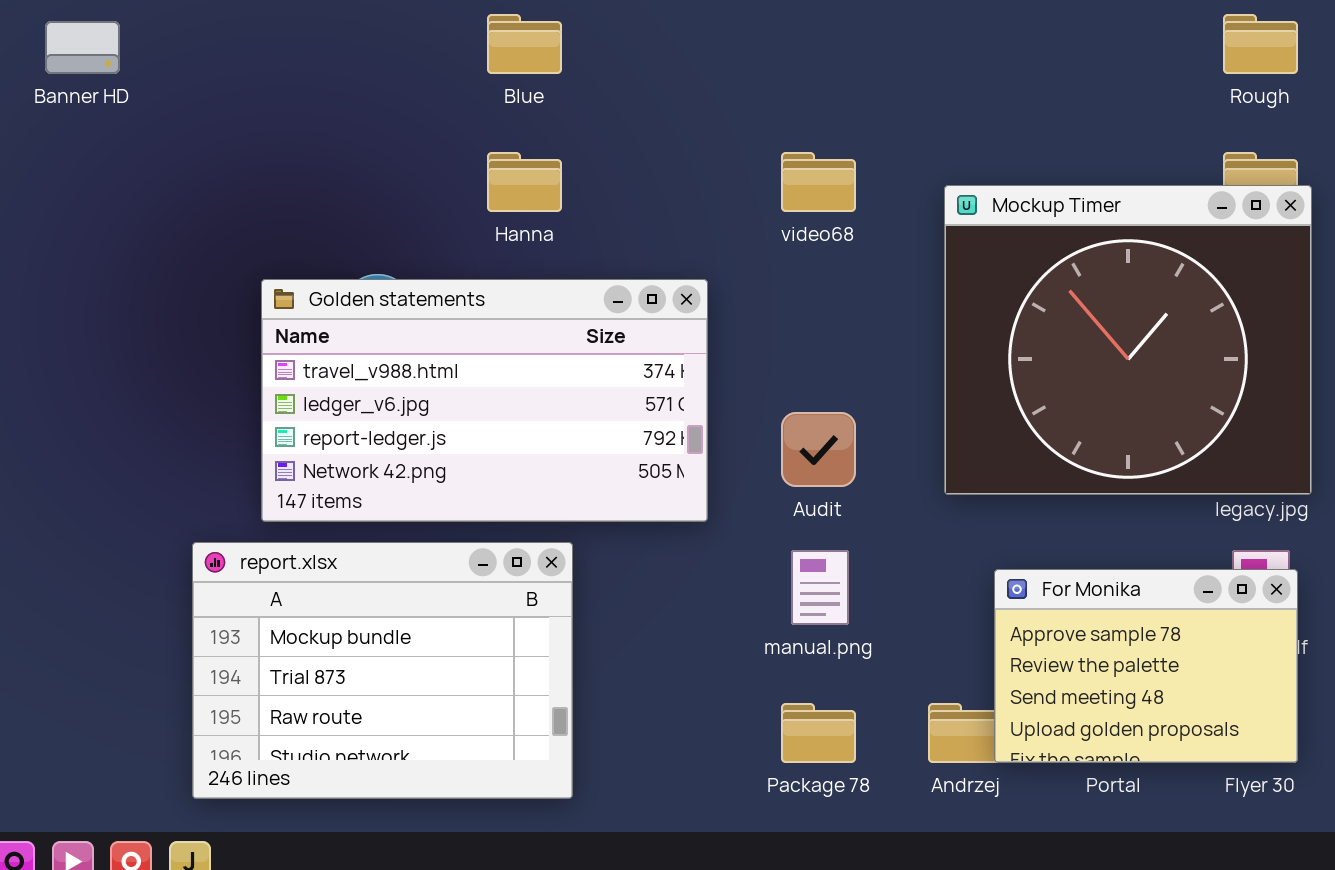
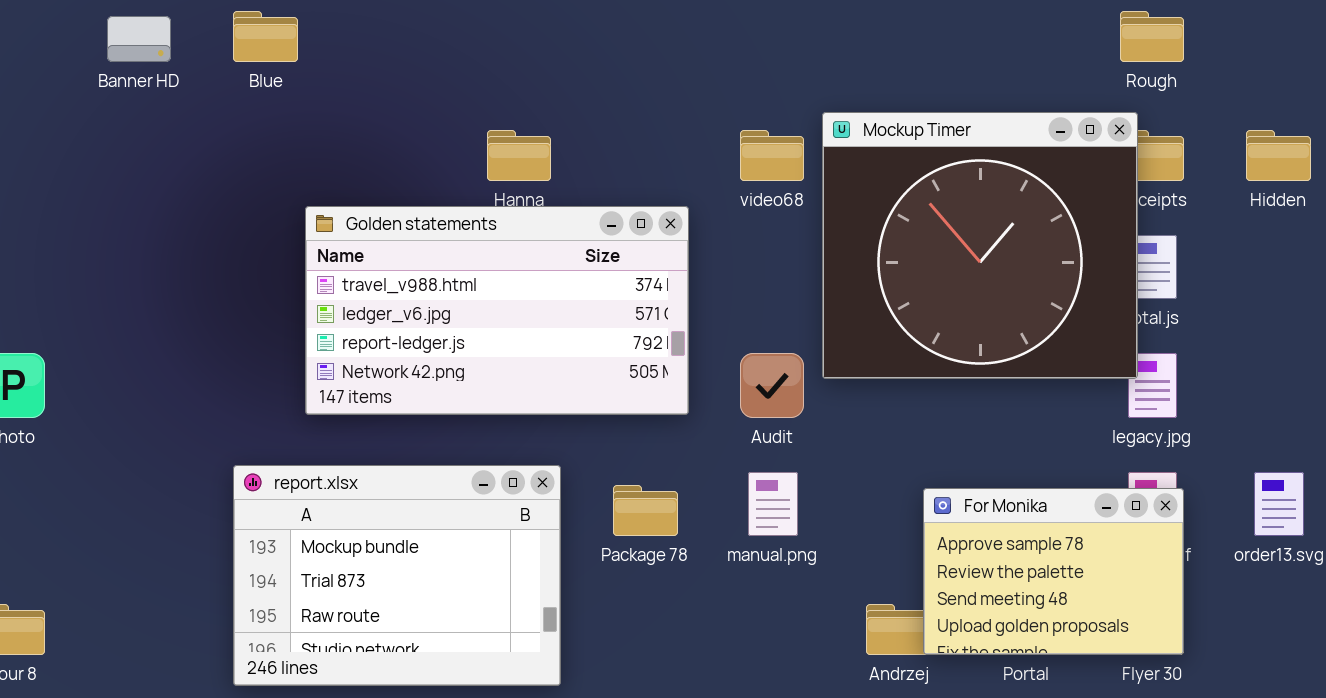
Blue: [487,14,562,74] -> [233,11,298,62], moved
Mockup Timer: [944,185,1312,495] -> [822,112,1138,379], moved
Golden statements: [261,279,708,522] -> [305,206,689,415], moved
Package 78: [781,703,856,763] -> [613,485,678,536], moved

